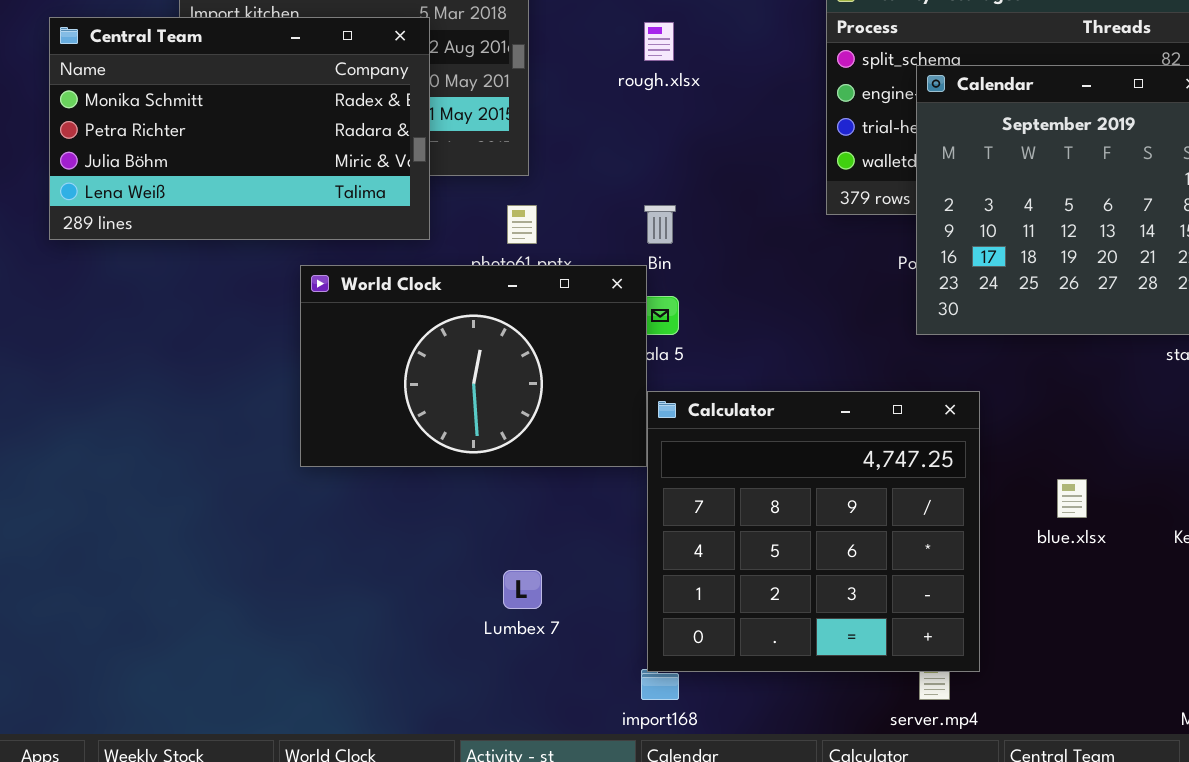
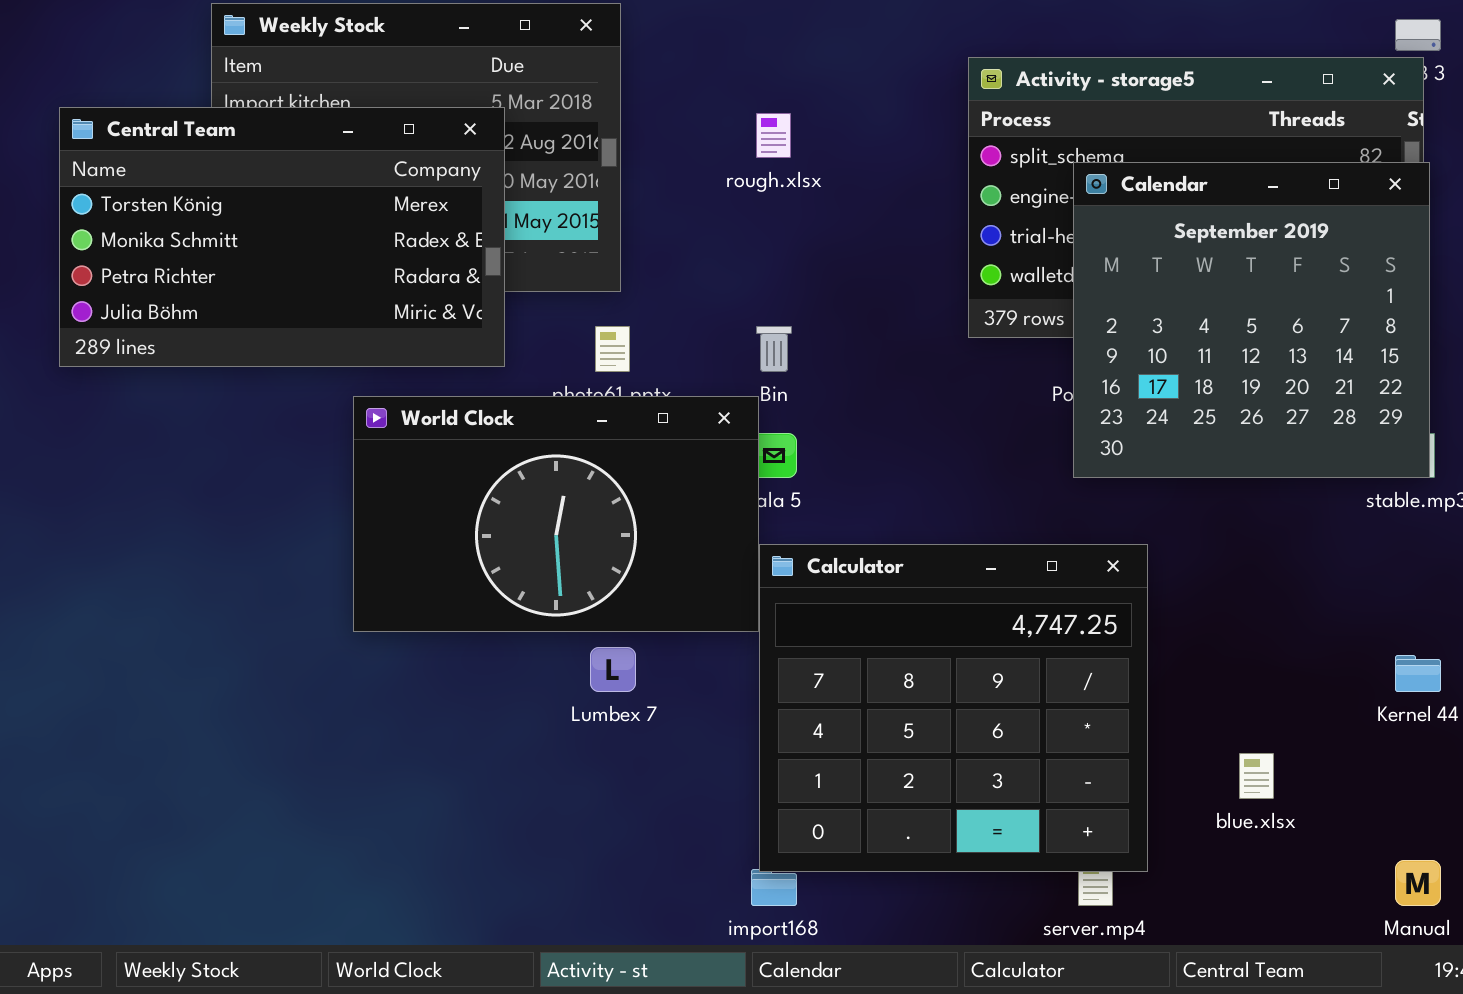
Central Team: [49,17,430,240] -> [59,107,505,367], scrolled up 1 row
blue.xlsx: [1057,479,1087,518] -> [1239,753,1274,799], moved
Lumbex 7: [503,570,542,609] -> [590,647,636,692], moved

